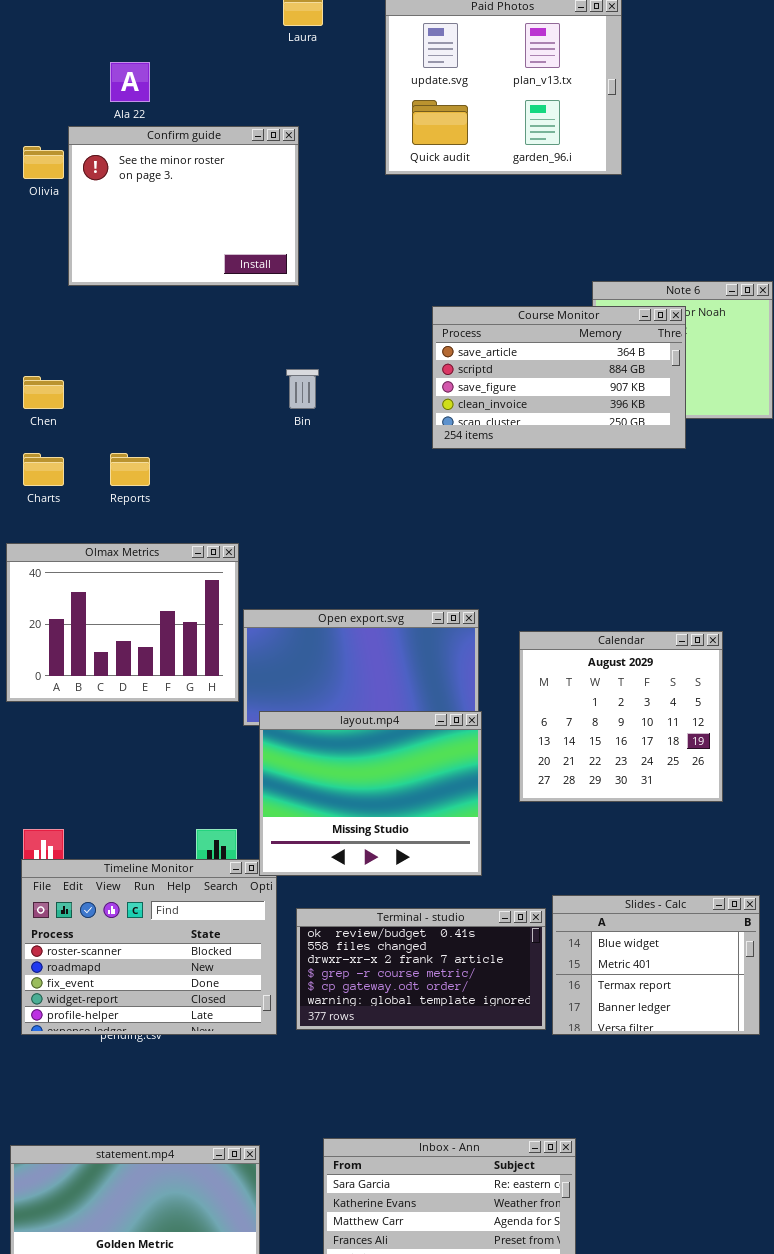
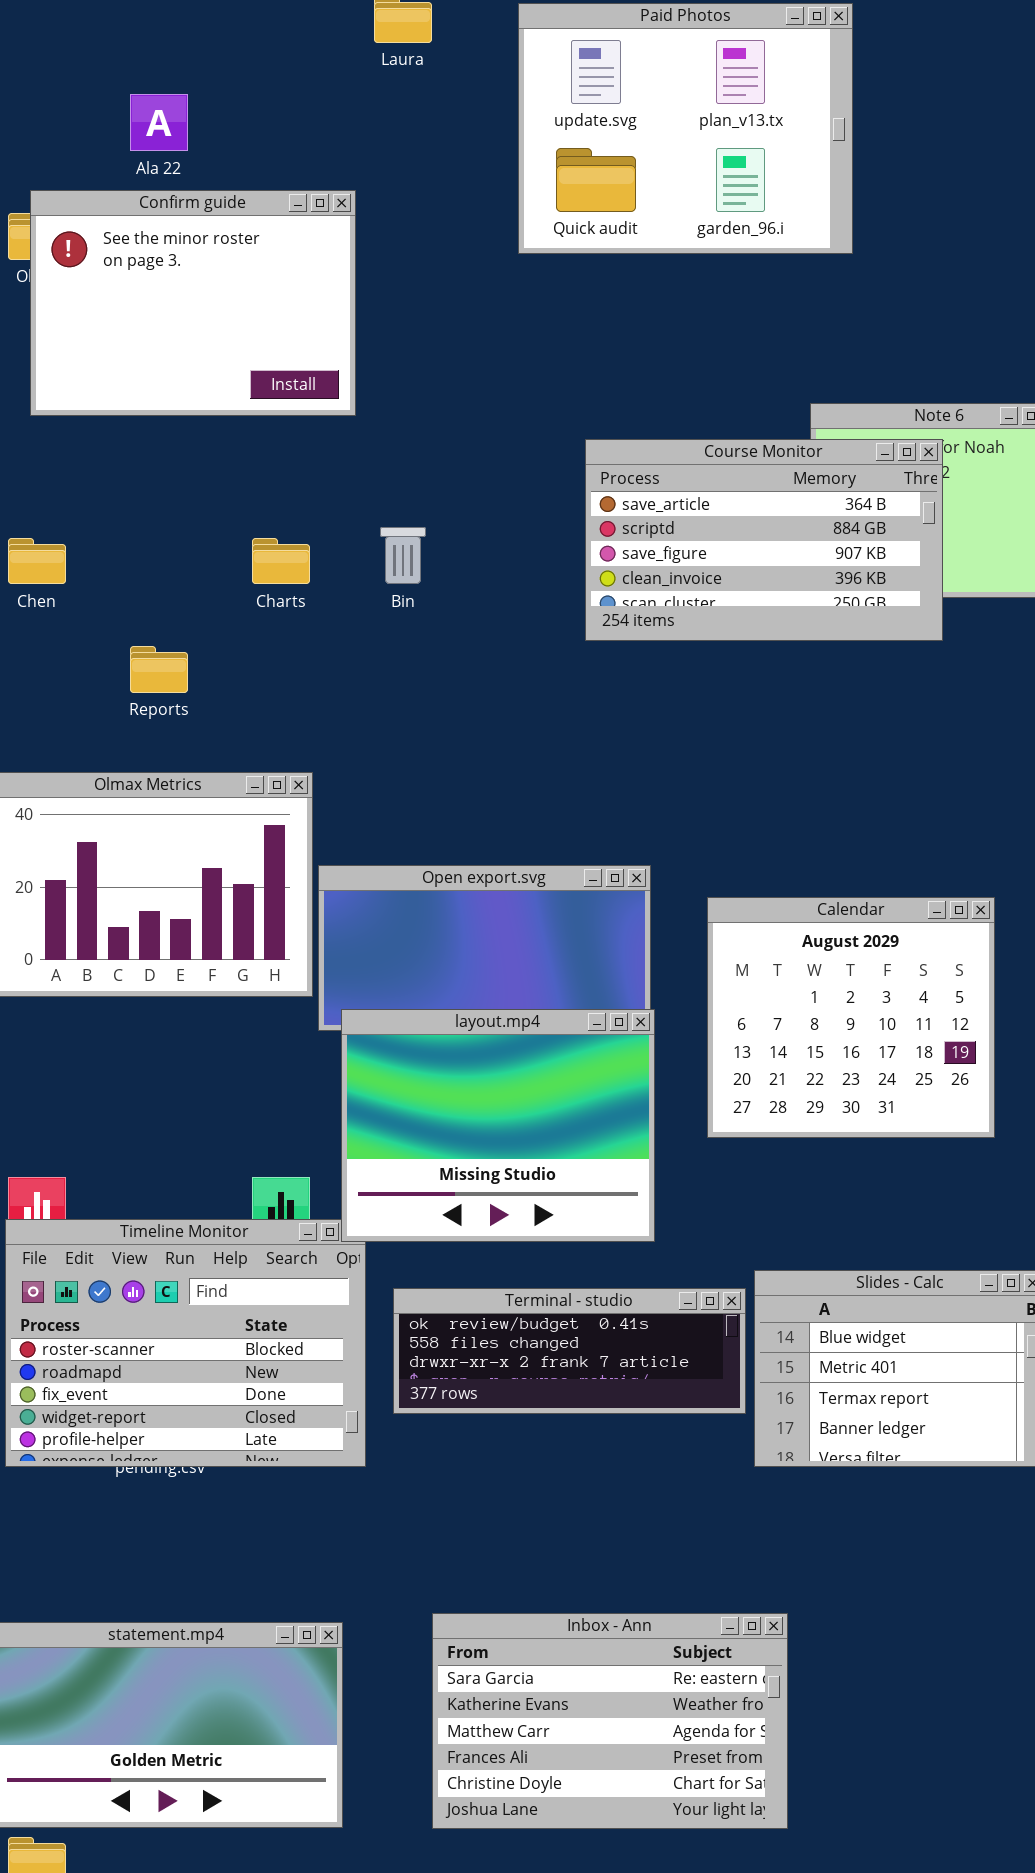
Confirm guide: [68,126,299,286] -> [30,190,356,416], moved
Charts: [23,453,64,486] -> [252,538,310,584], moved
Terminal - studio: [296,908,546,1030] -> [393,1288,746,1414], resized

